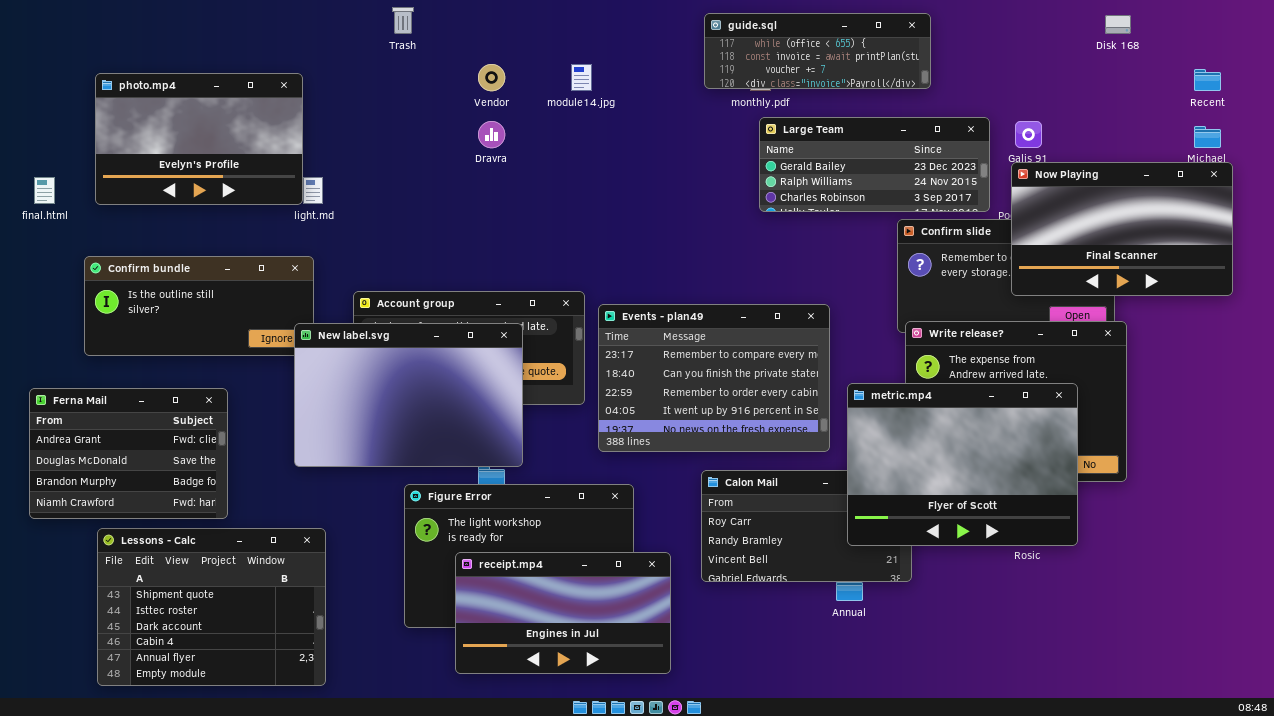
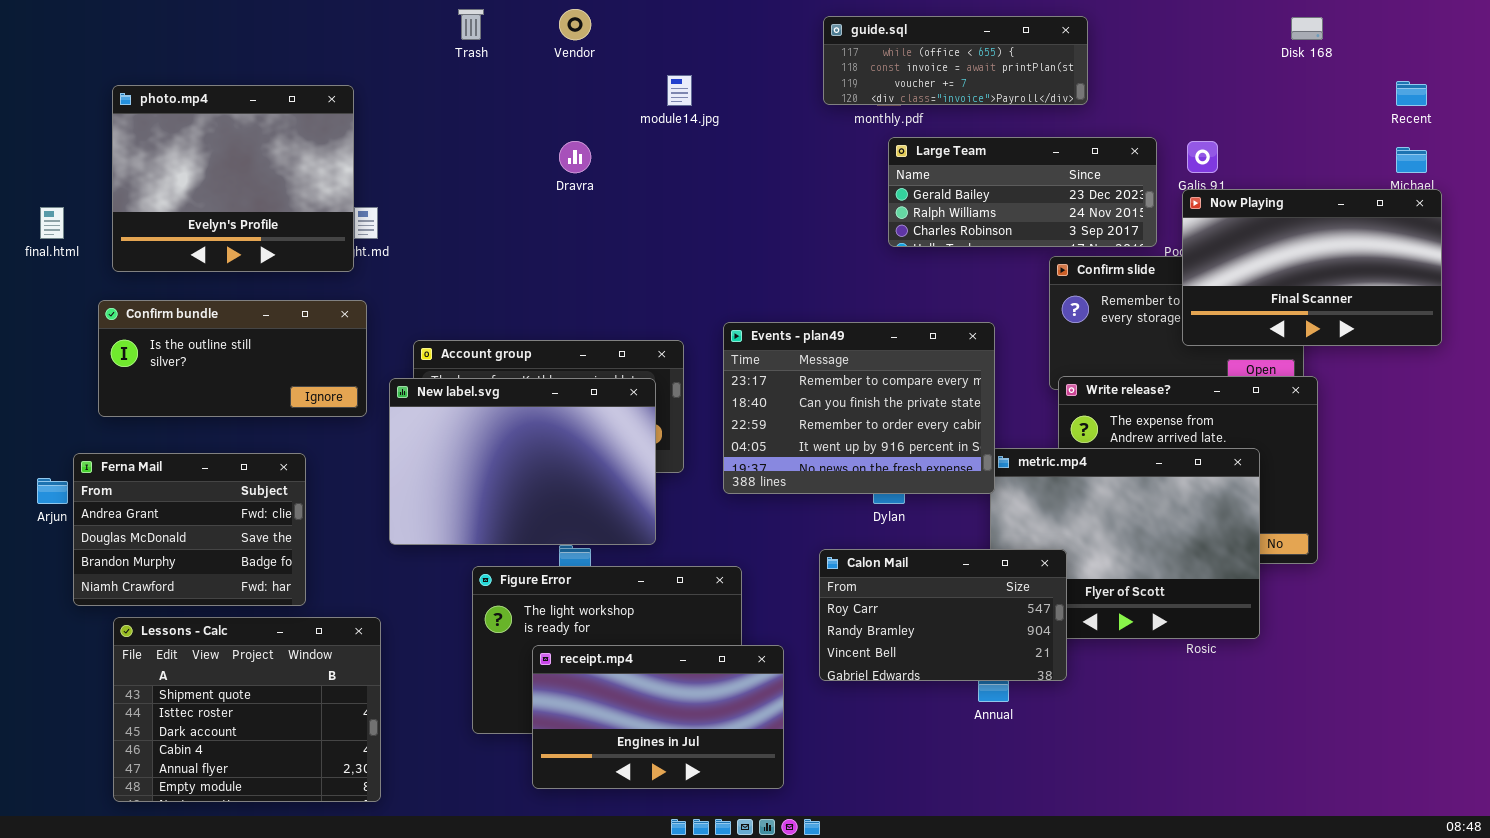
Vendor: [478,64,505,91] -> [559,9,591,40], moved
photo.mp4: [95,73,303,205] -> [112,85,354,272], resized
Events - plan49: [598,304,830,452] -> [723,322,995,494], moved
New label.svg: [294,323,523,467] -> [389,378,656,545], moved
Ferna Mail: [29,388,228,519] -> [73,453,306,606], moved
Calon Mail: [701,470,912,582] -> [819,549,1067,681], raised

